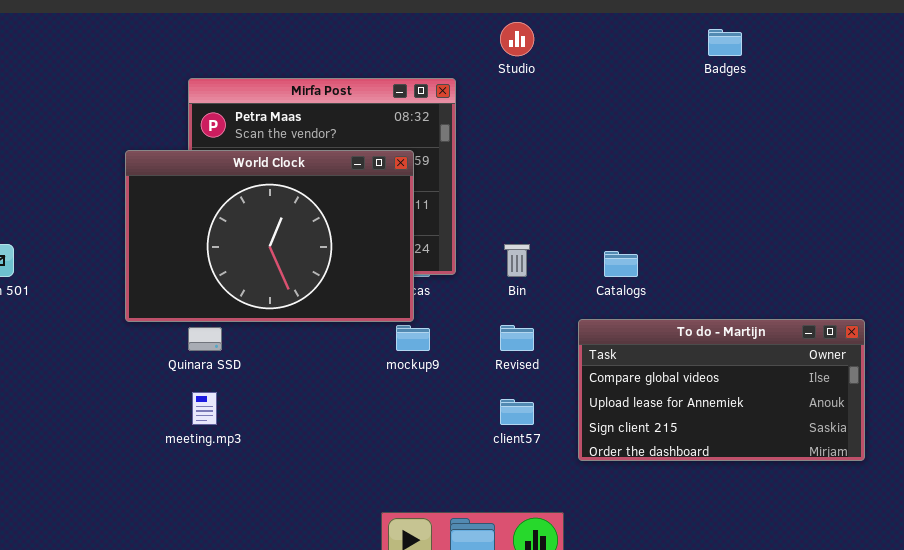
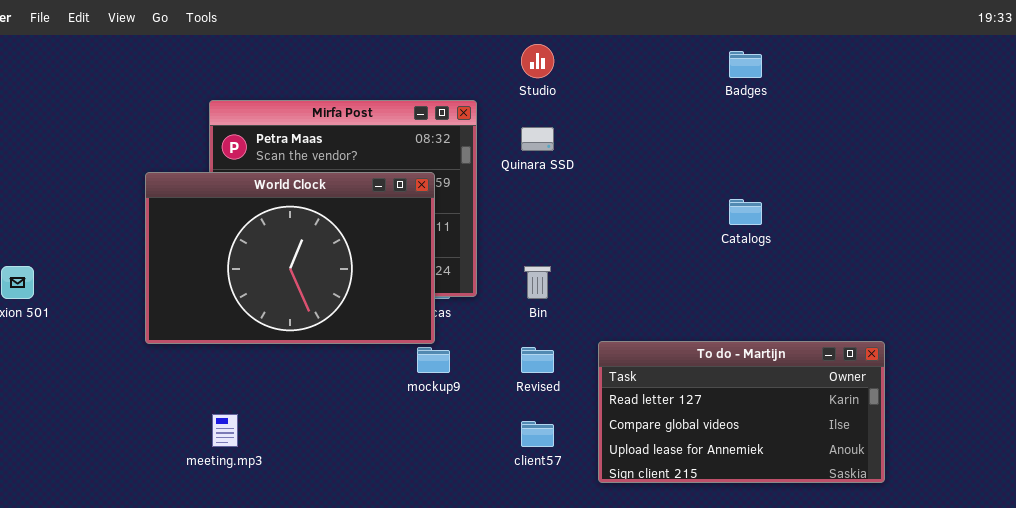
Catalogs: [604,251,638,277] -> [729,199,762,225], moved
To do - Martijn: [578,319,865,461] -> [598,341,885,483], scrolled up 1 row
Quinara SSD: [188,327,222,351] -> [521,127,554,151], moved

